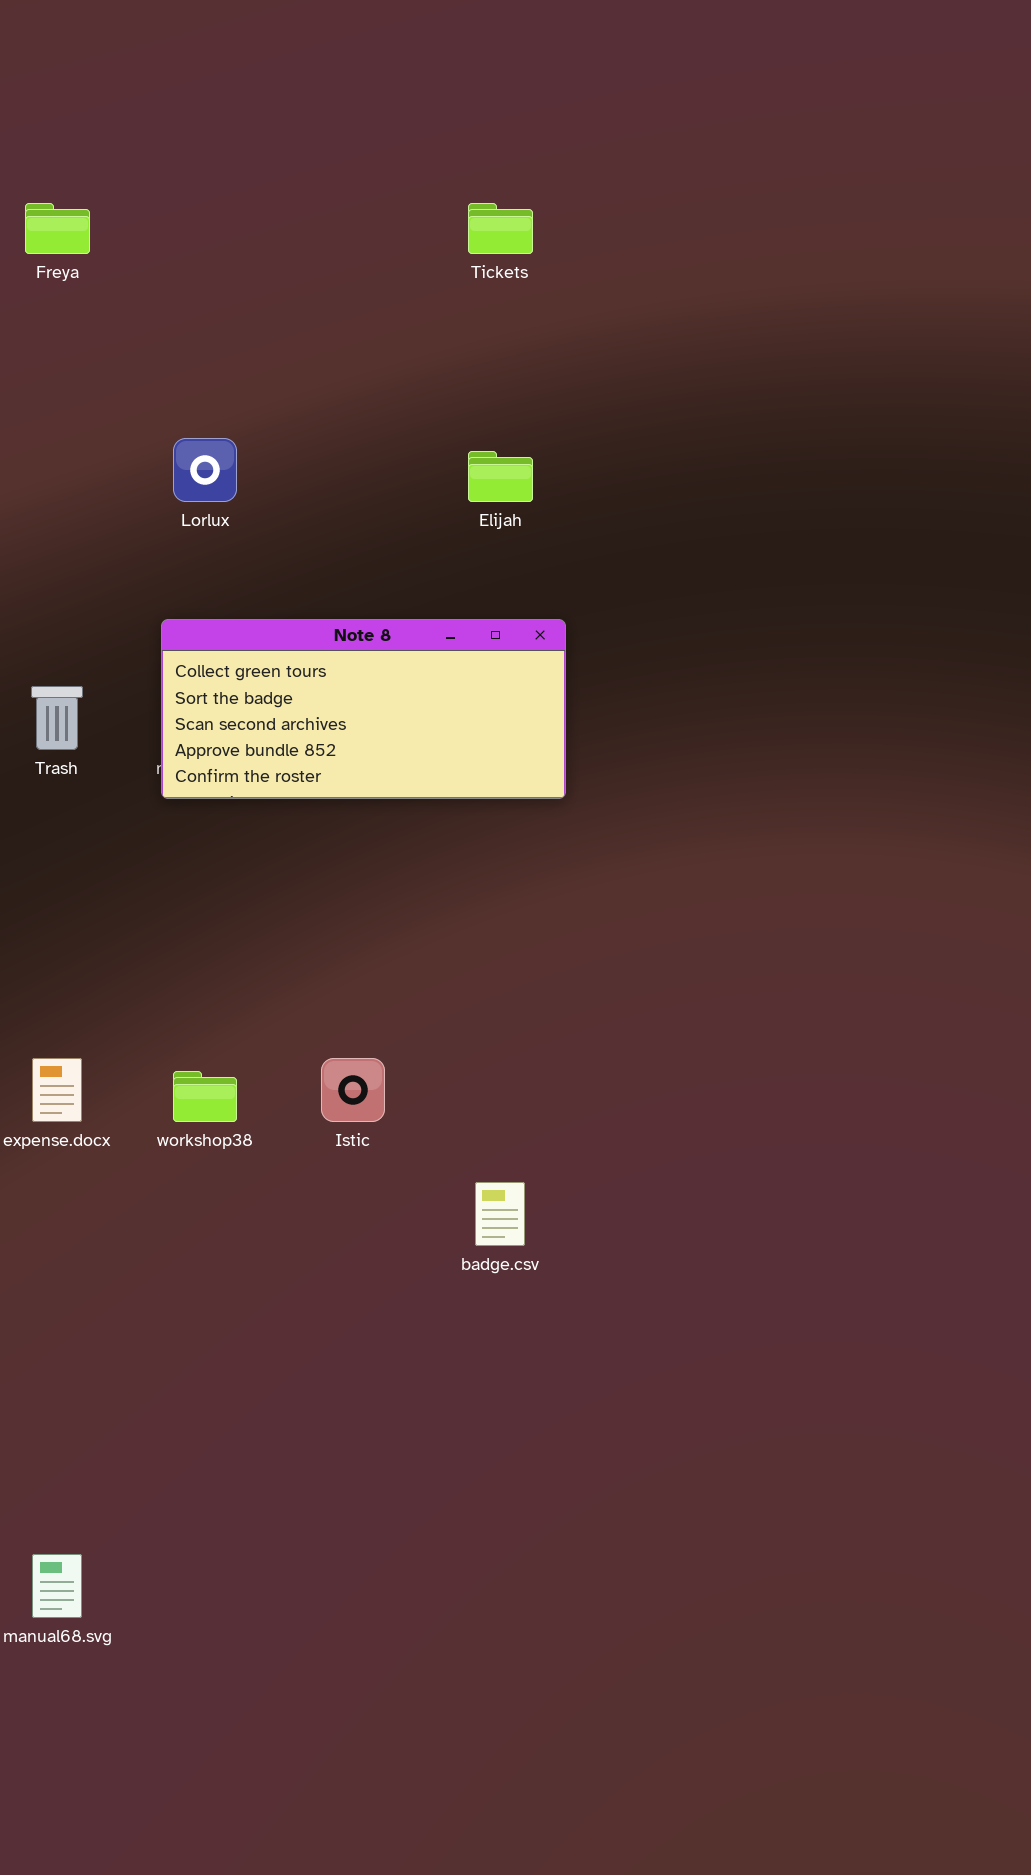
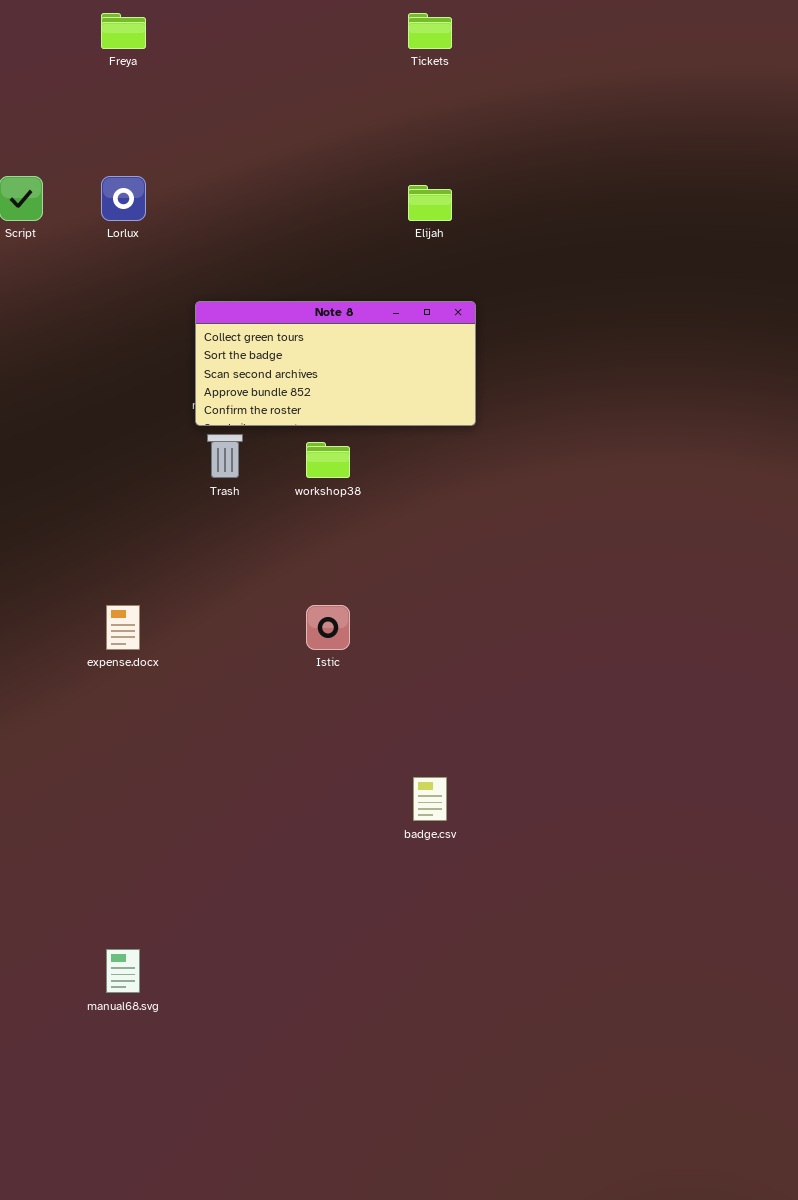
Lorlux: [173,438,237,502] -> [101,176,146,221], moved
Trash: [31,686,83,750] -> [207,434,243,478], moved
workshop38: [173,1071,237,1122] -> [306,442,350,478], moved
badge.csv: [475,1182,525,1246] -> [413,777,447,821], moved

